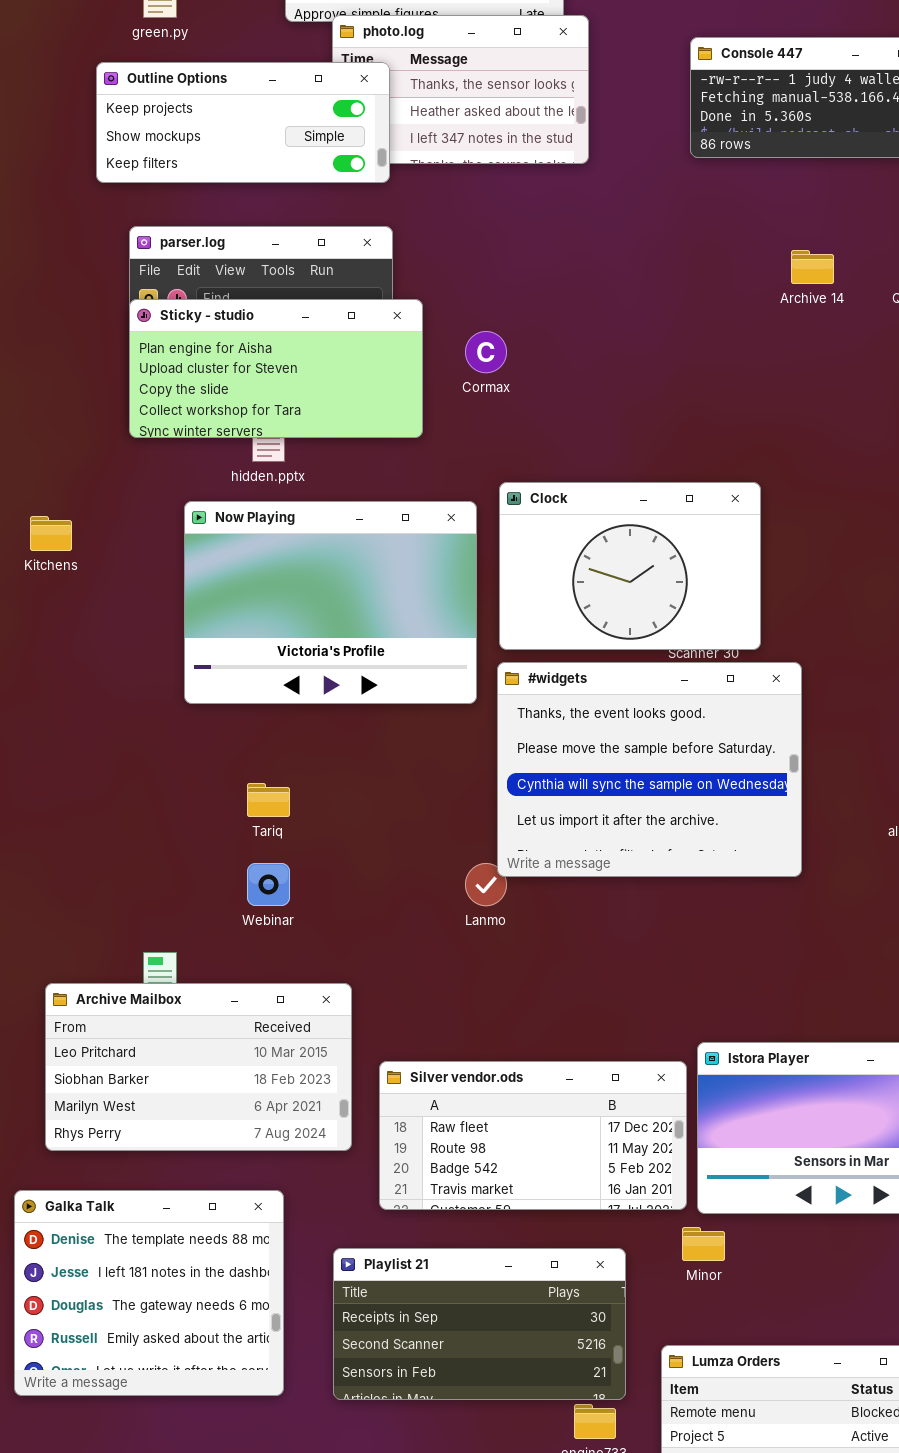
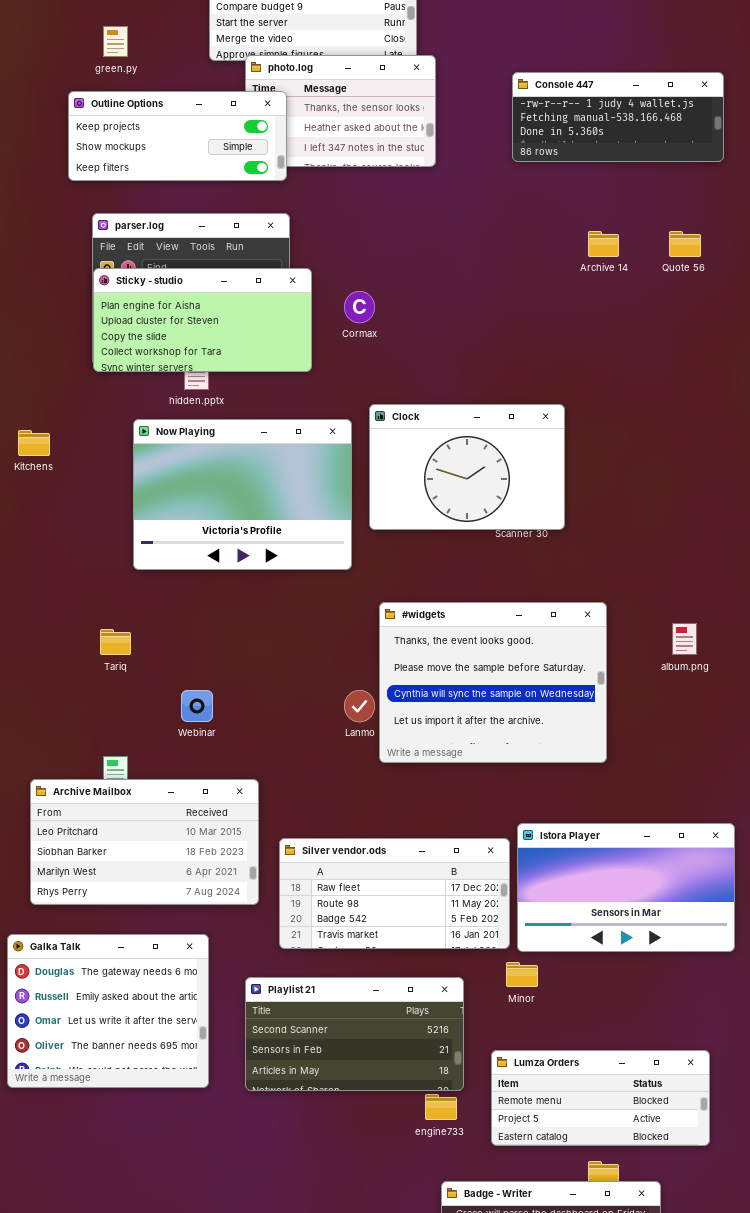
#widgets: [497,662,802,877] -> [379,602,607,763], moved
Tariq: [247,783,290,817] -> [100,629,131,655], moved
Galka Talk: [14,1190,284,1396] -> [7,934,209,1088], scrolled down 2 rows
Playlist 21: [333,1248,626,1400] -> [245,977,464,1091], scrolled down 1 row

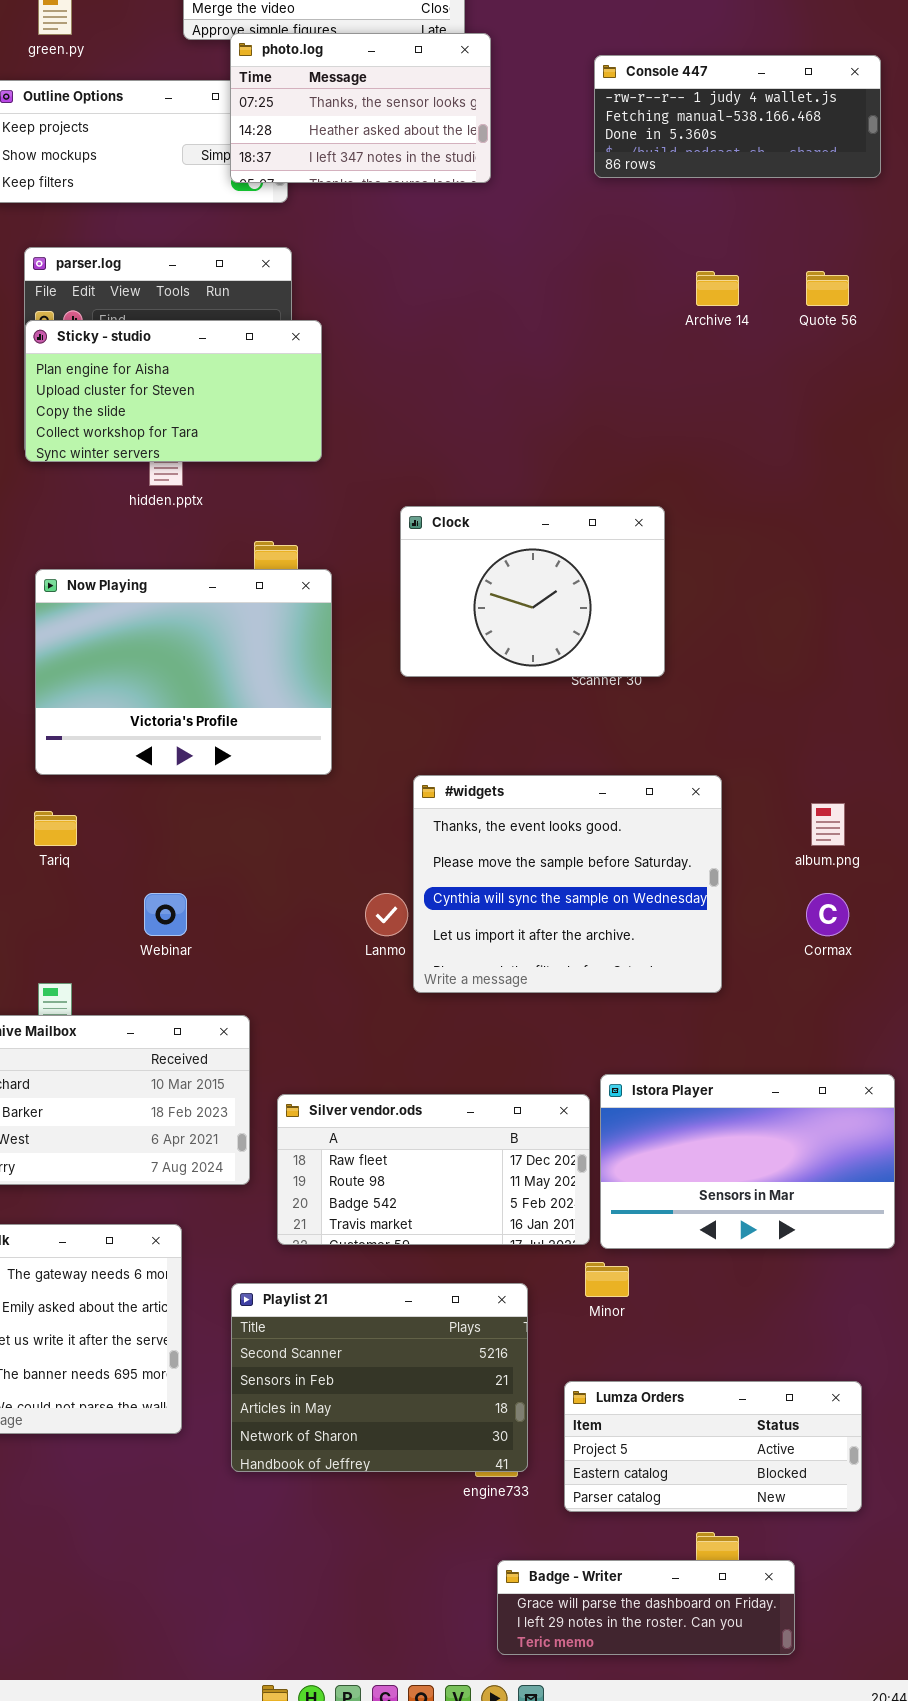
photo.log: [245,55,436,167] -> [230,33,491,183], raised
Cormax: [344,291,375,323] -> [806,893,849,936], moved
Now Playing: [133,419,352,570] -> [35,569,332,775], moved
Playlist 21: [245,977,464,1091] -> [231,1283,528,1472], resized
Lumza Orders: [491,1050,710,1146] -> [564,1381,862,1512], scrolled down 1 row

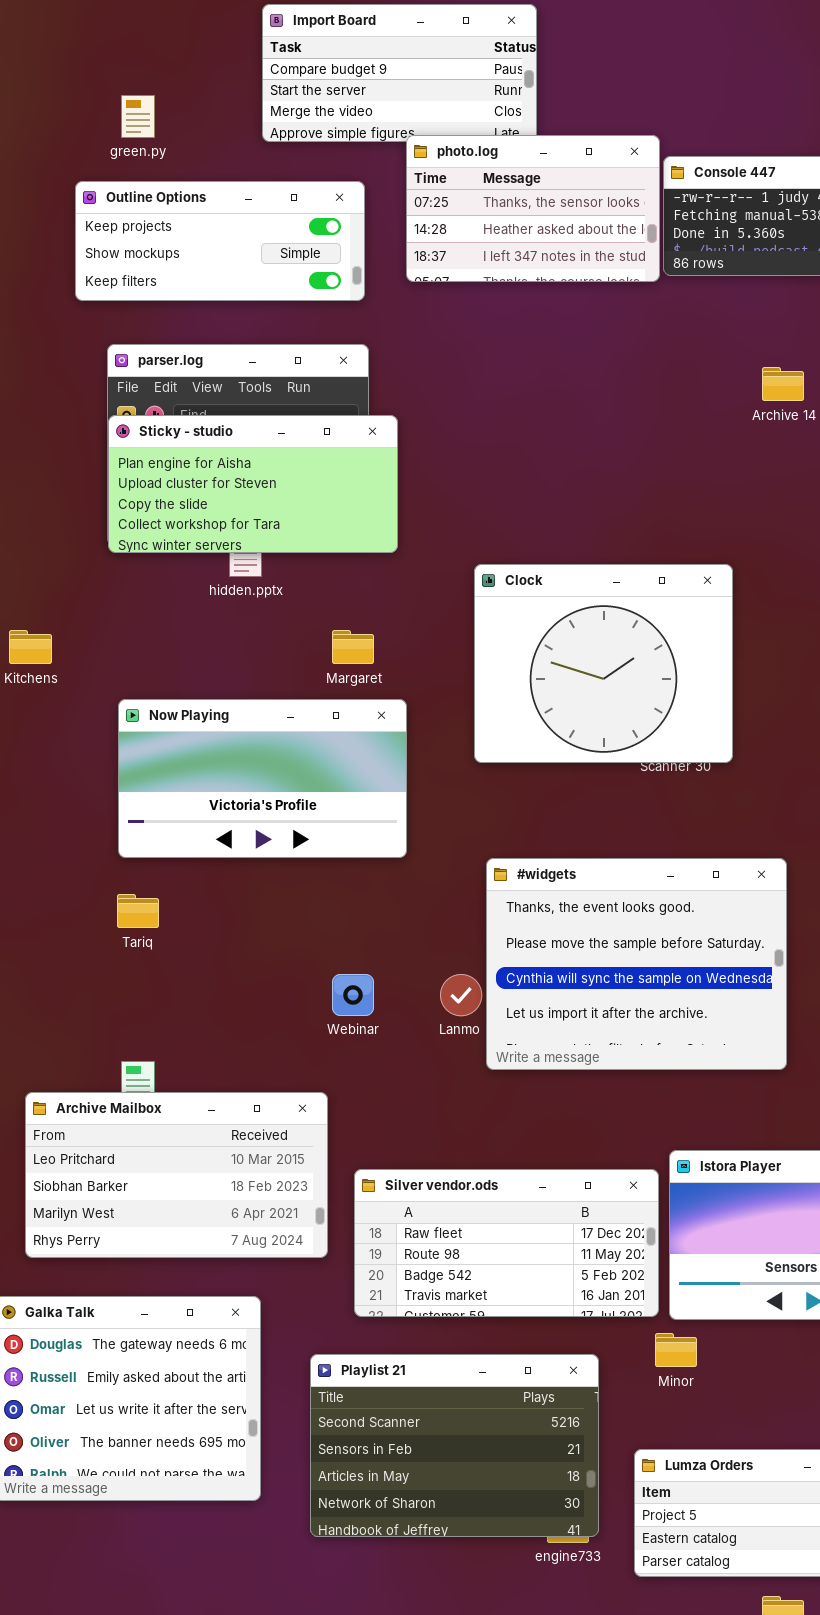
photo.log: [230,33,491,183] -> [406,135,660,282], moved
Clock: [400,506,665,677] -> [474,564,733,763], resized
Now Playing: [35,569,332,775] -> [118,699,407,858], resized
Webinar: [144,893,187,936] -> [332,974,374,1016], moved

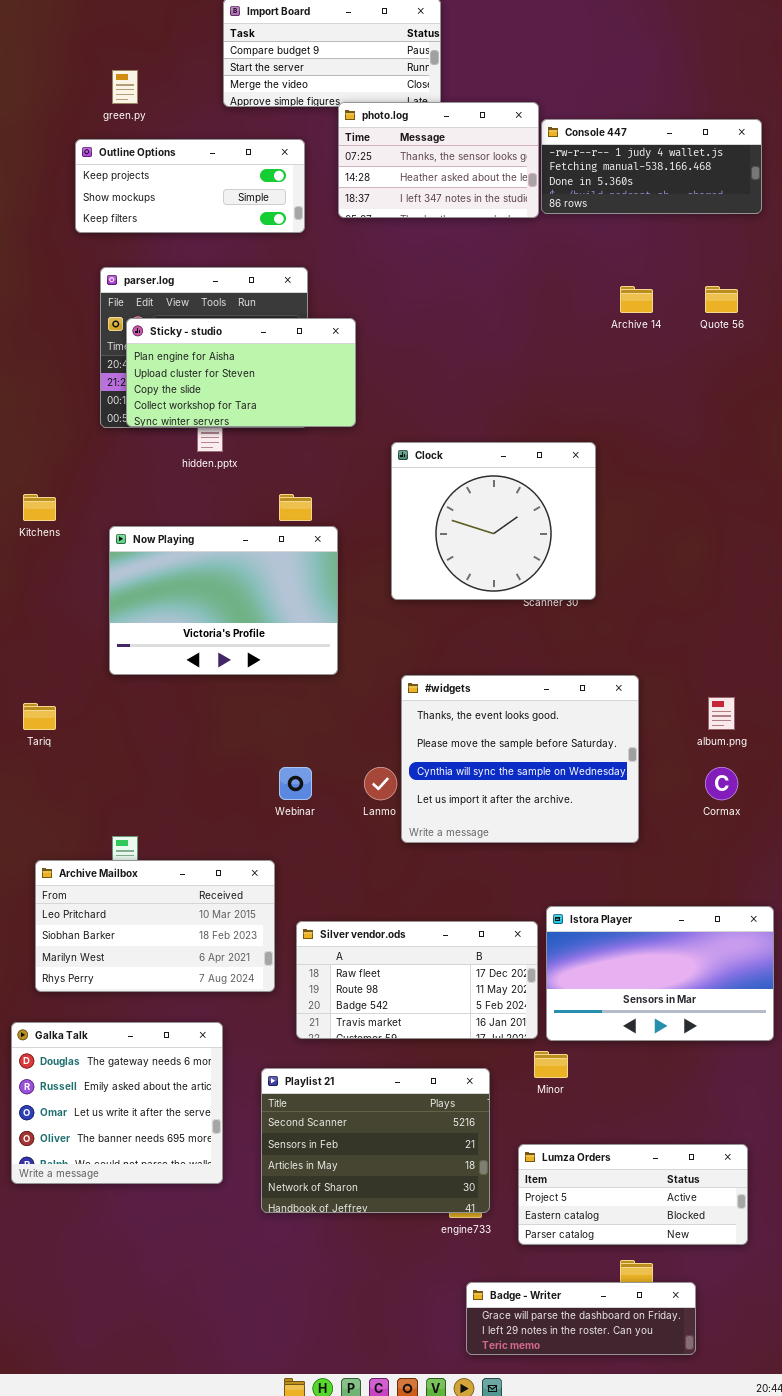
Sticky - studio: [108,415,398,553] -> [126,318,356,427], moved
Now Playing: [118,699,407,858] -> [109,526,338,675], resized
Tariq: [117,894,159,928] -> [23,703,56,730], moved

